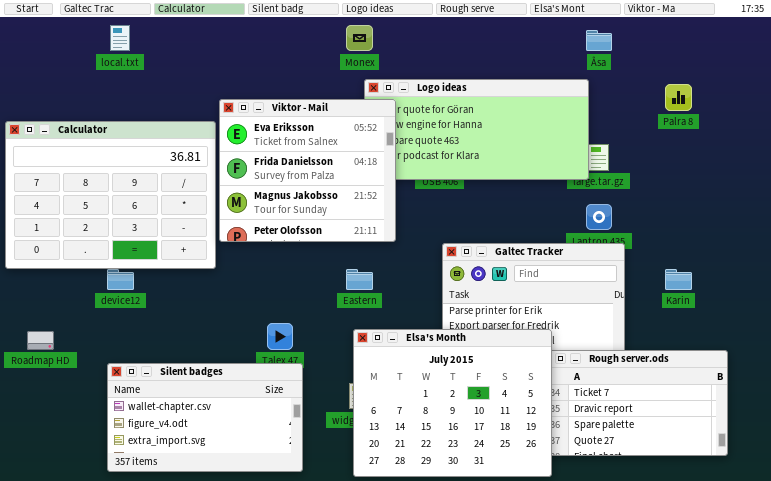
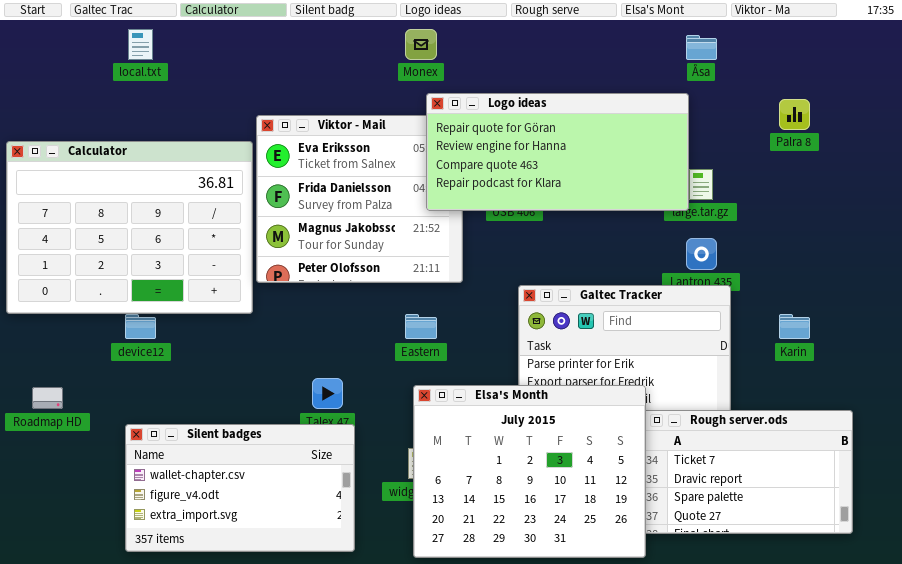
Logo ideas: [364,79,589,180] -> [426,93,689,211], raised

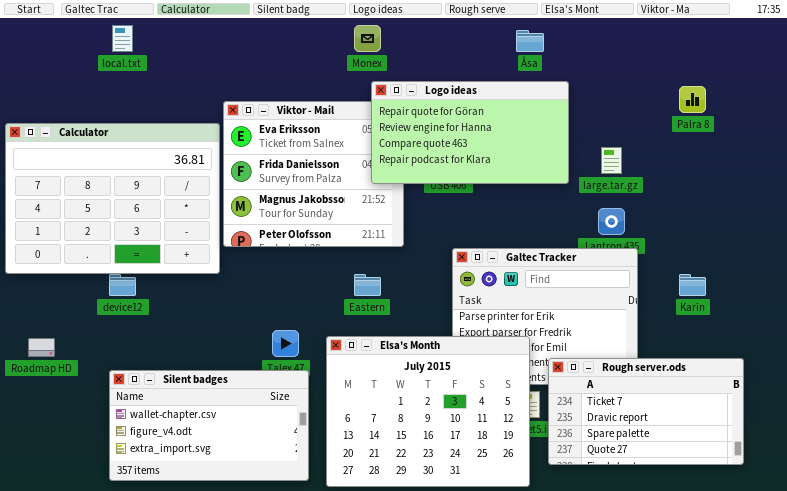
Åsa: [686,35,717,60] -> [516,30,544,52], moved
Logo ideas: [426,93,689,211] -> [371,81,569,184], resized
Elsa's Month: [413,385,646,558] -> [326,336,530,487], moved

